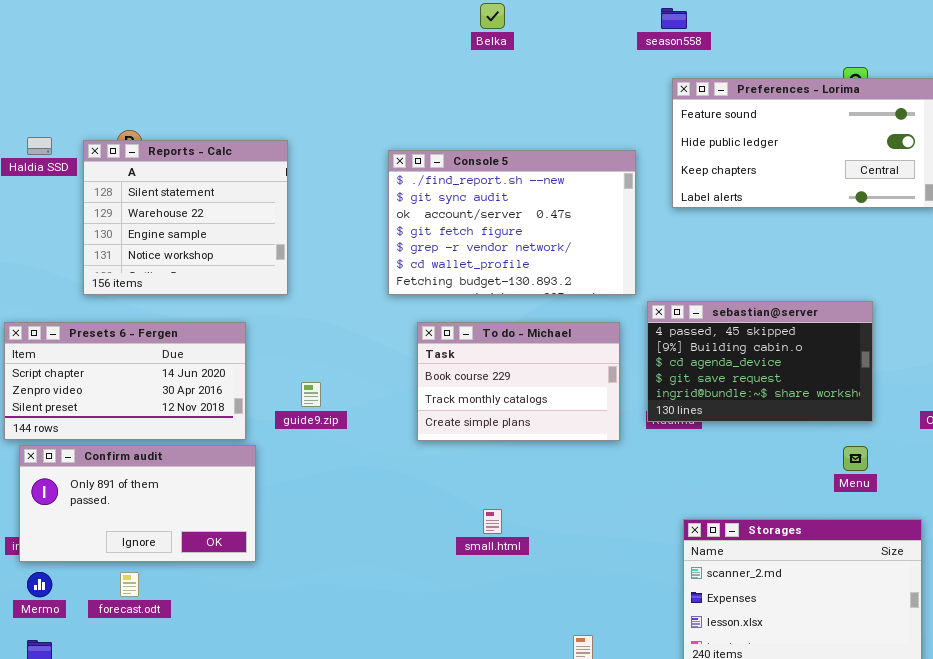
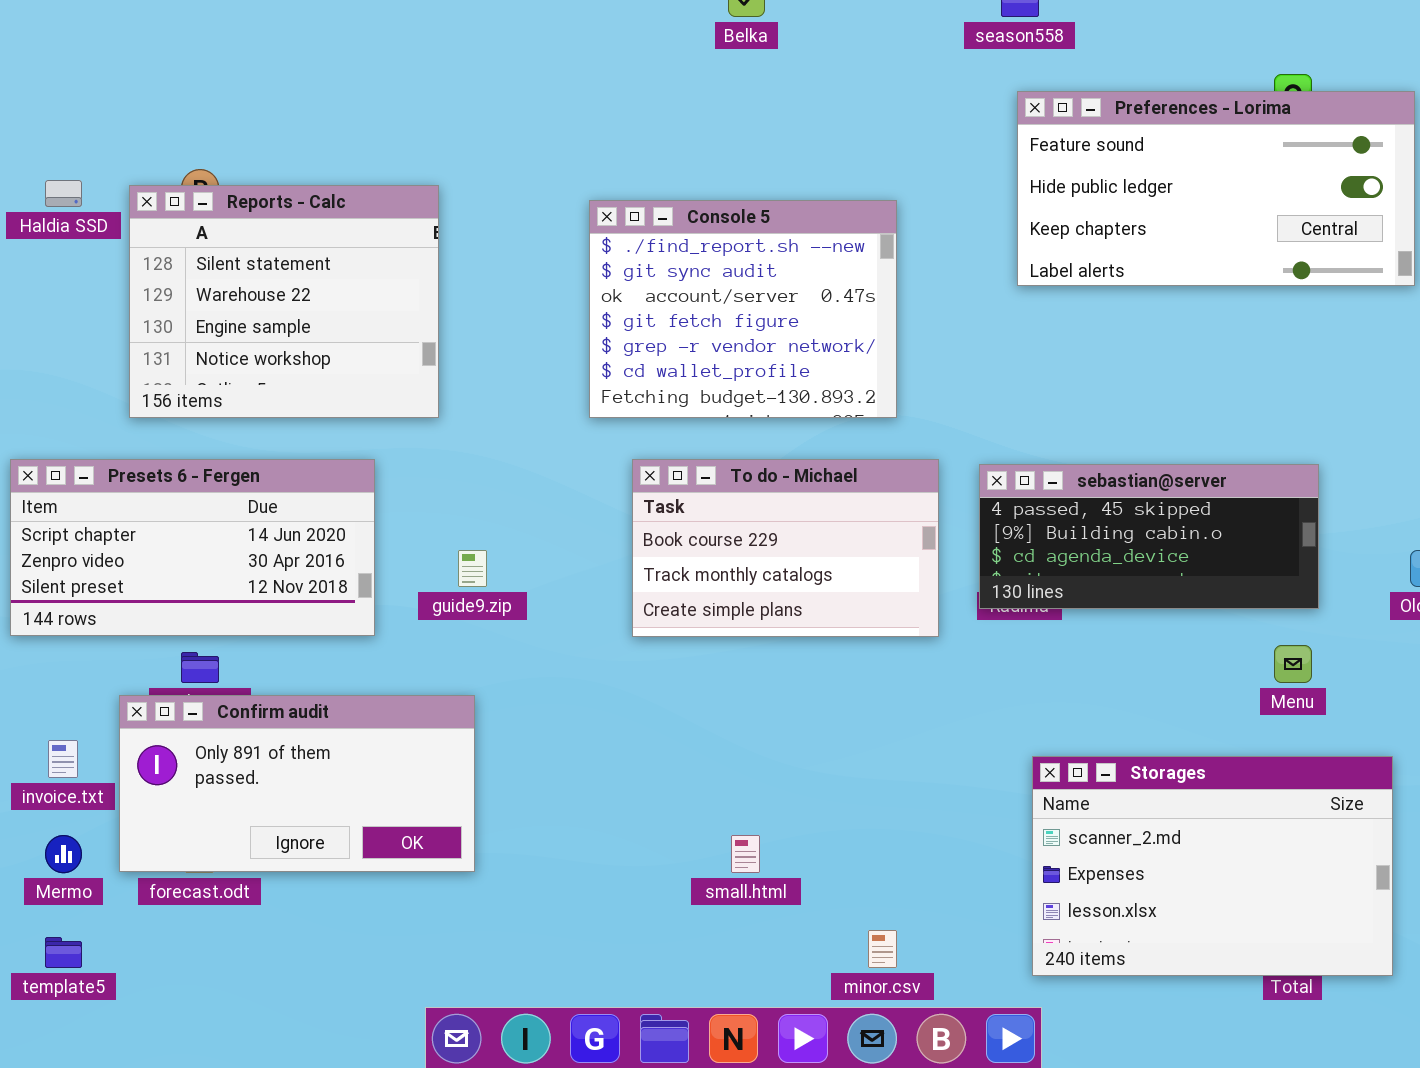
Console 5: [388,150,636,295] -> [589,200,897,418], resized
sebastian@server: [647,301,873,422] -> [979,464,1319,609], resized
Confirm audit: [19,445,256,562] -> [119,695,475,872], moved
small.html: [483,509,502,534] -> [731,835,760,873], moved

